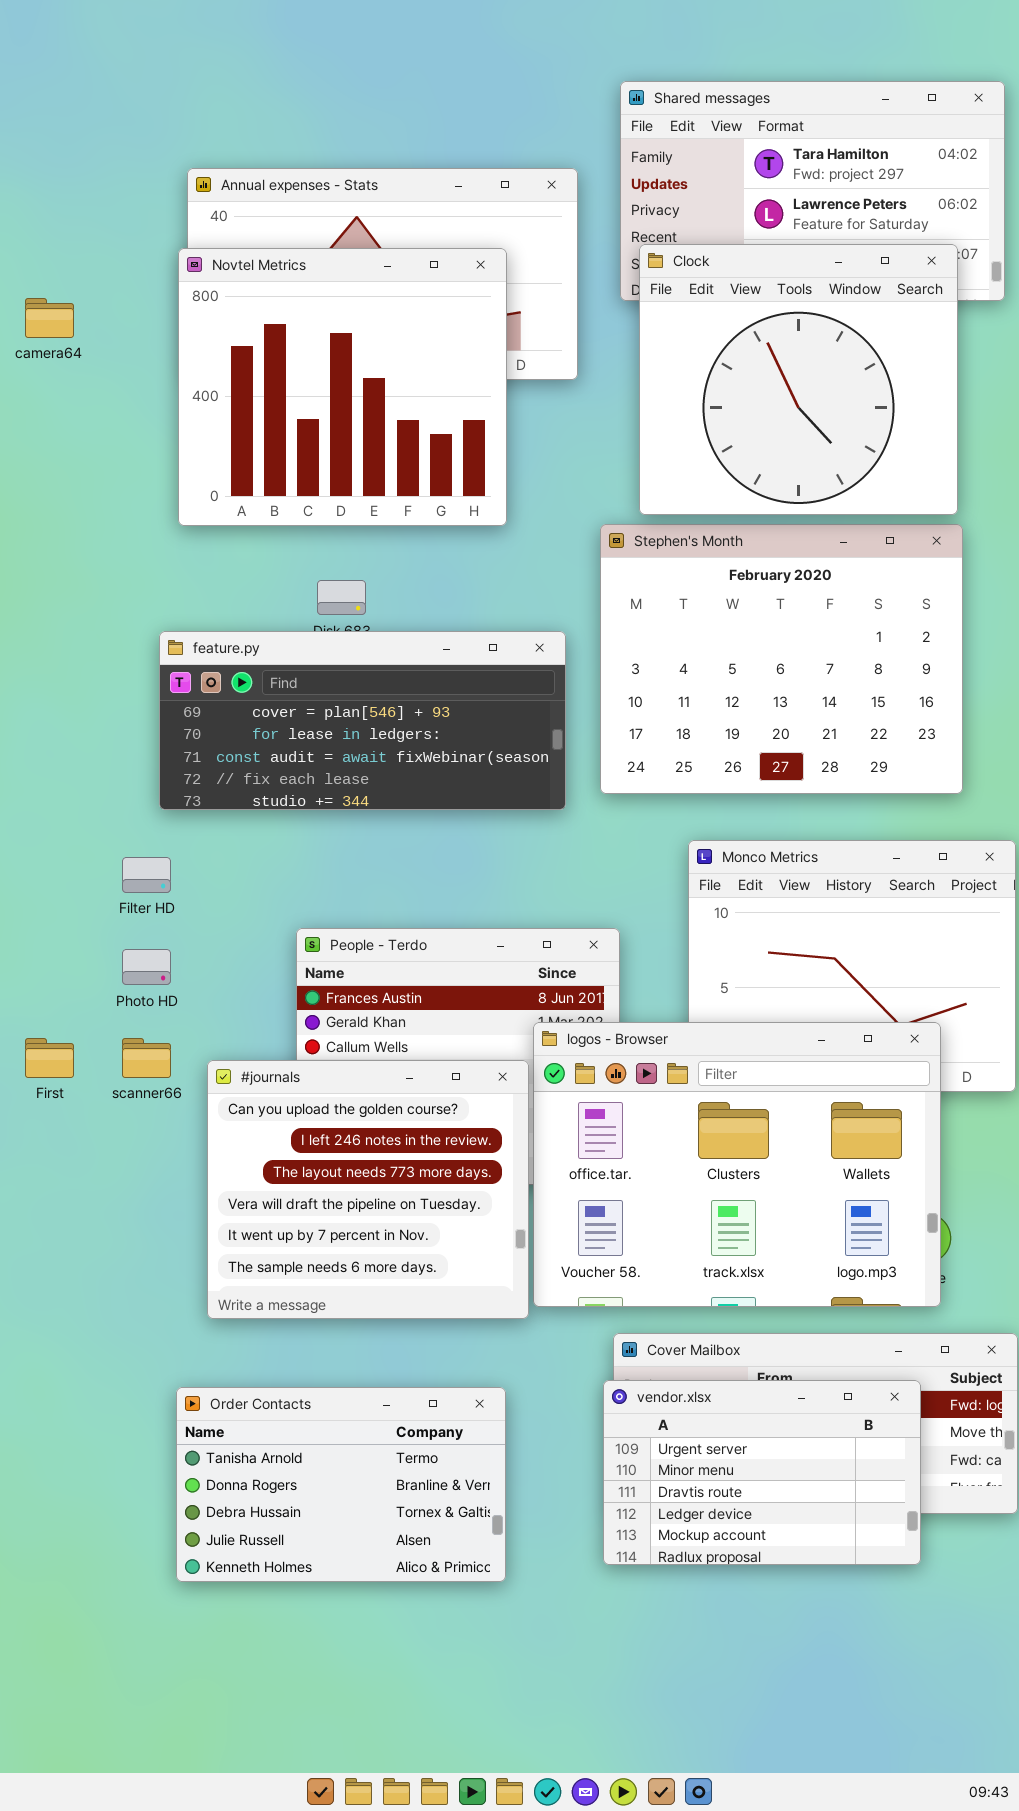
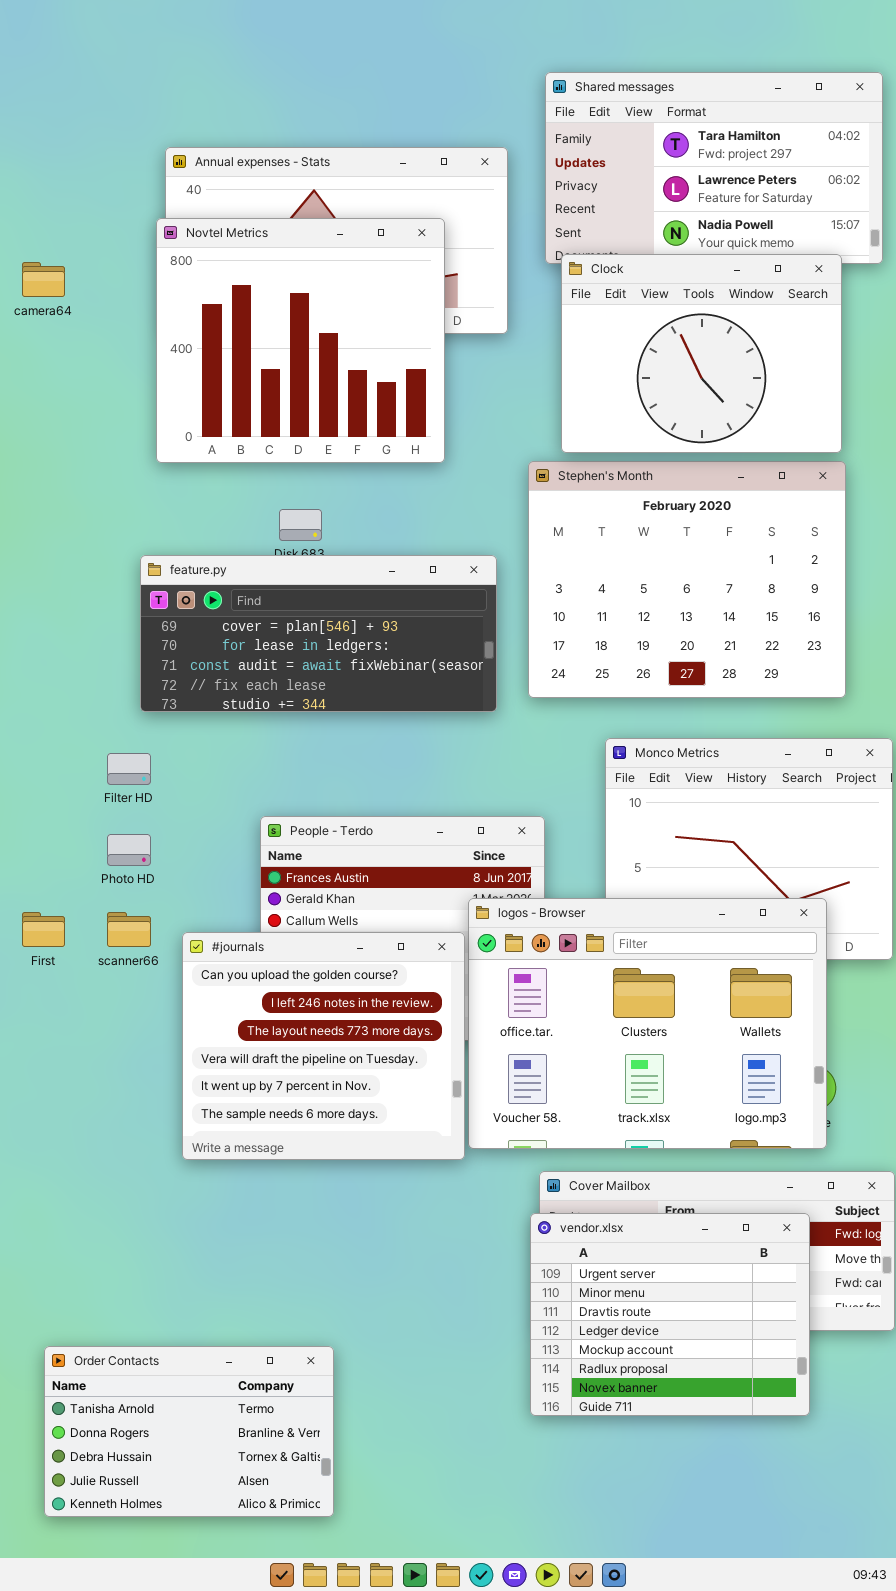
Clock: [639,244,958,515] -> [561,254,842,453], resized
vendor.xlsx: [603,1380,921,1565] -> [530,1213,810,1416], resized
Order Contacts: [176,1387,506,1582] -> [44,1346,334,1517], moved

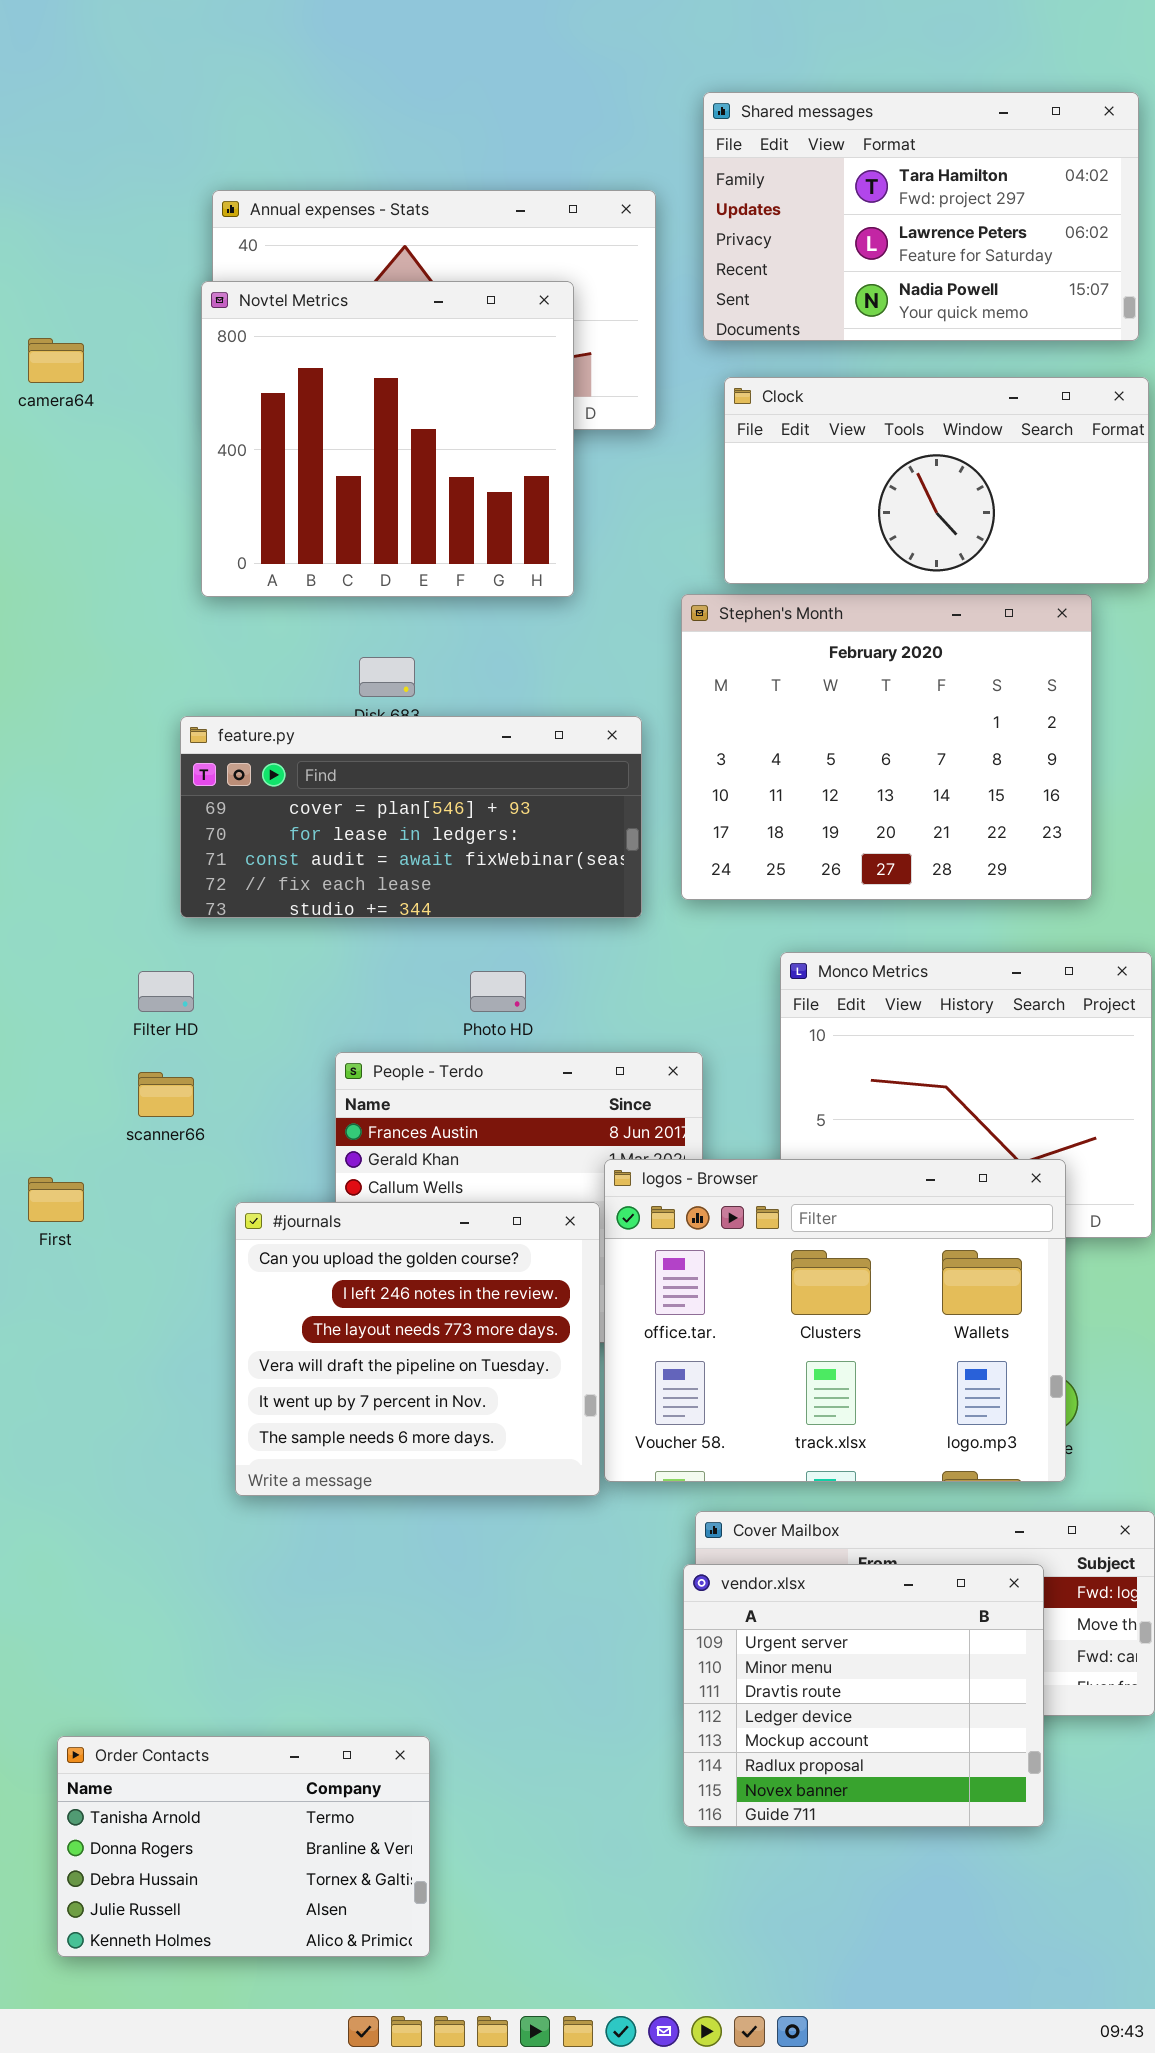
Clock: [561,254,842,453] -> [724,377,1149,584], resized
Photo HD: [107,834,151,866] -> [470,971,526,1012], moved
scanner66: [107,912,151,947] -> [138,1072,194,1117], moved

